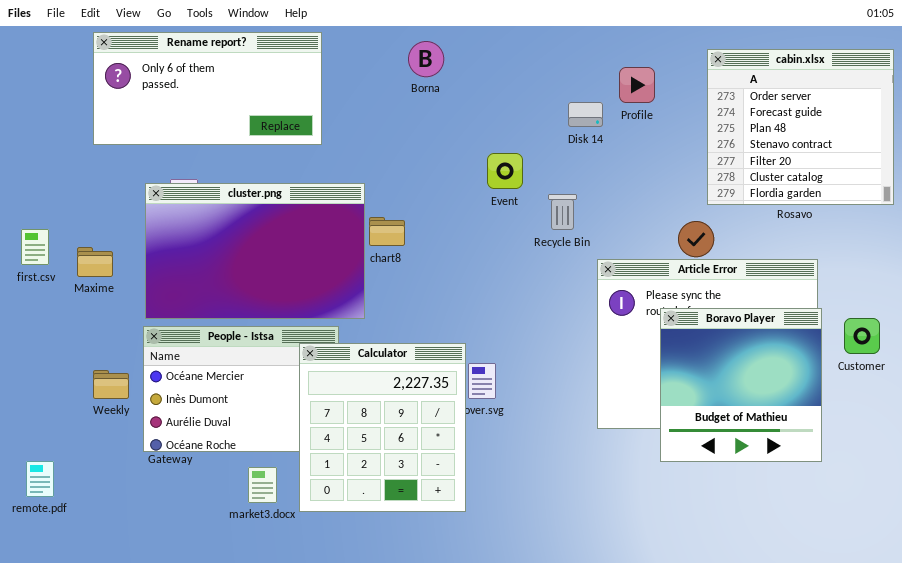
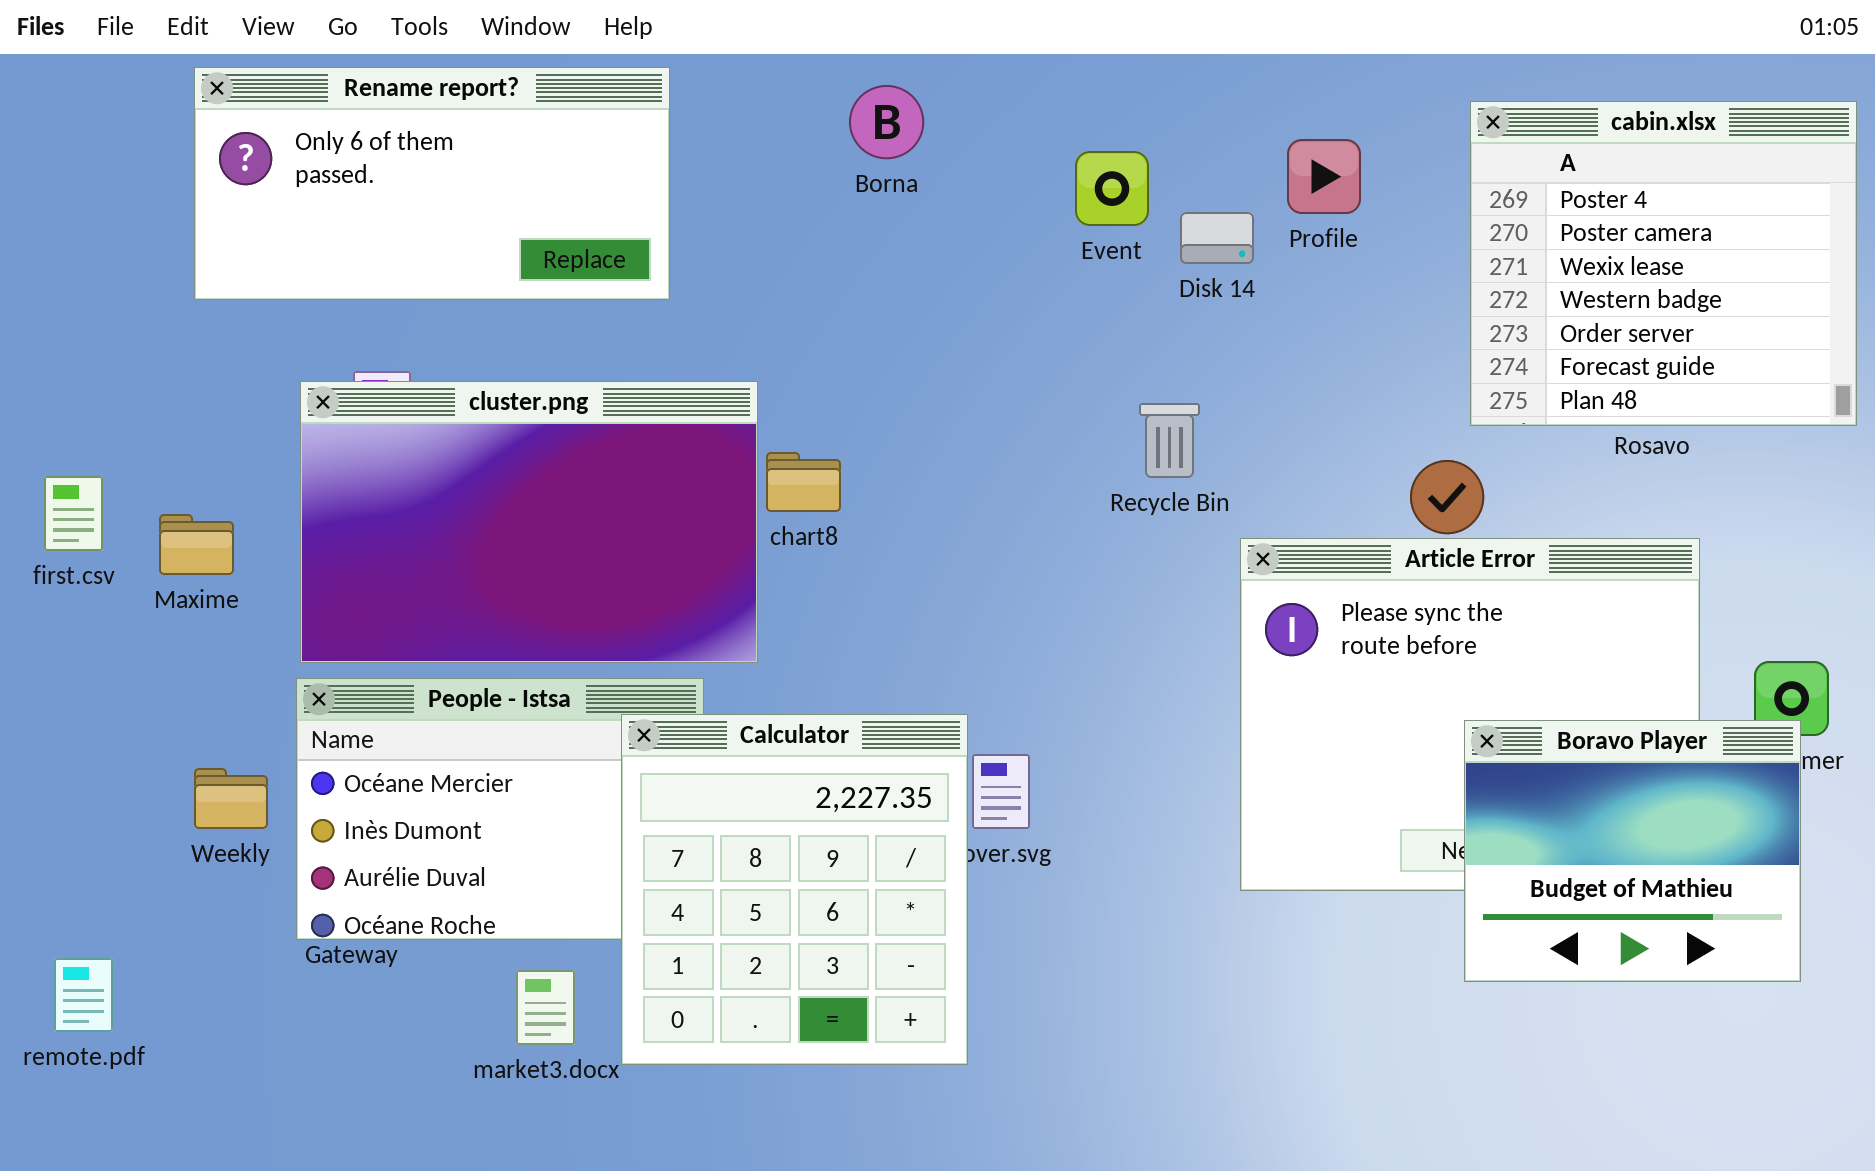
cabin.xlsx: [707,49,894,205] -> [1470,101,1857,426], scrolled up 4 rows
Event: [487,153,523,189] -> [1075,151,1149,226], moved
Boravo Player: [660,308,822,462] -> [1464,720,1801,982], moved, resized

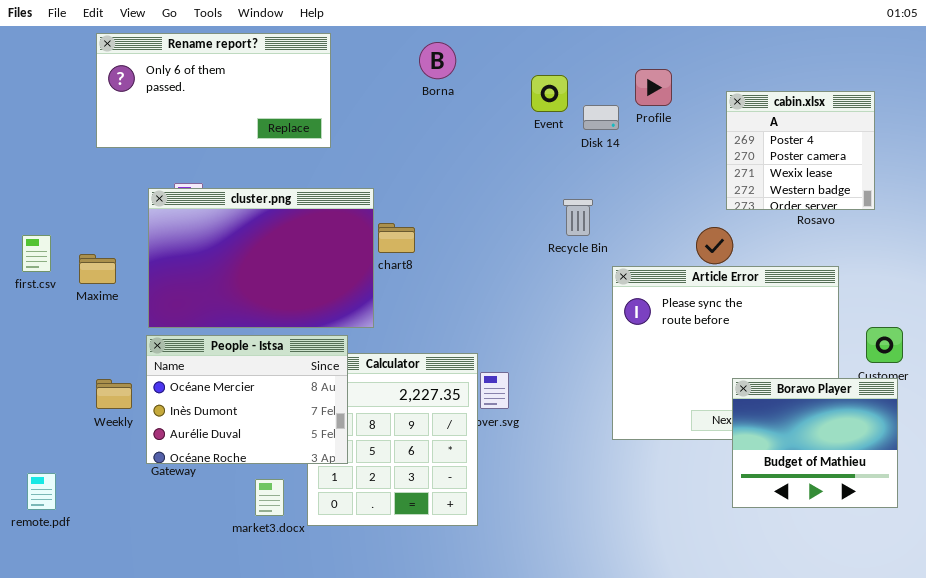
cabin.xlsx: [1470,101,1857,426] -> [726,91,875,210], resized
People - Istsa: [296,678,704,940] -> [146,335,348,464], raised
Boravo Player: [1464,720,1801,982] -> [732,378,898,508], moved

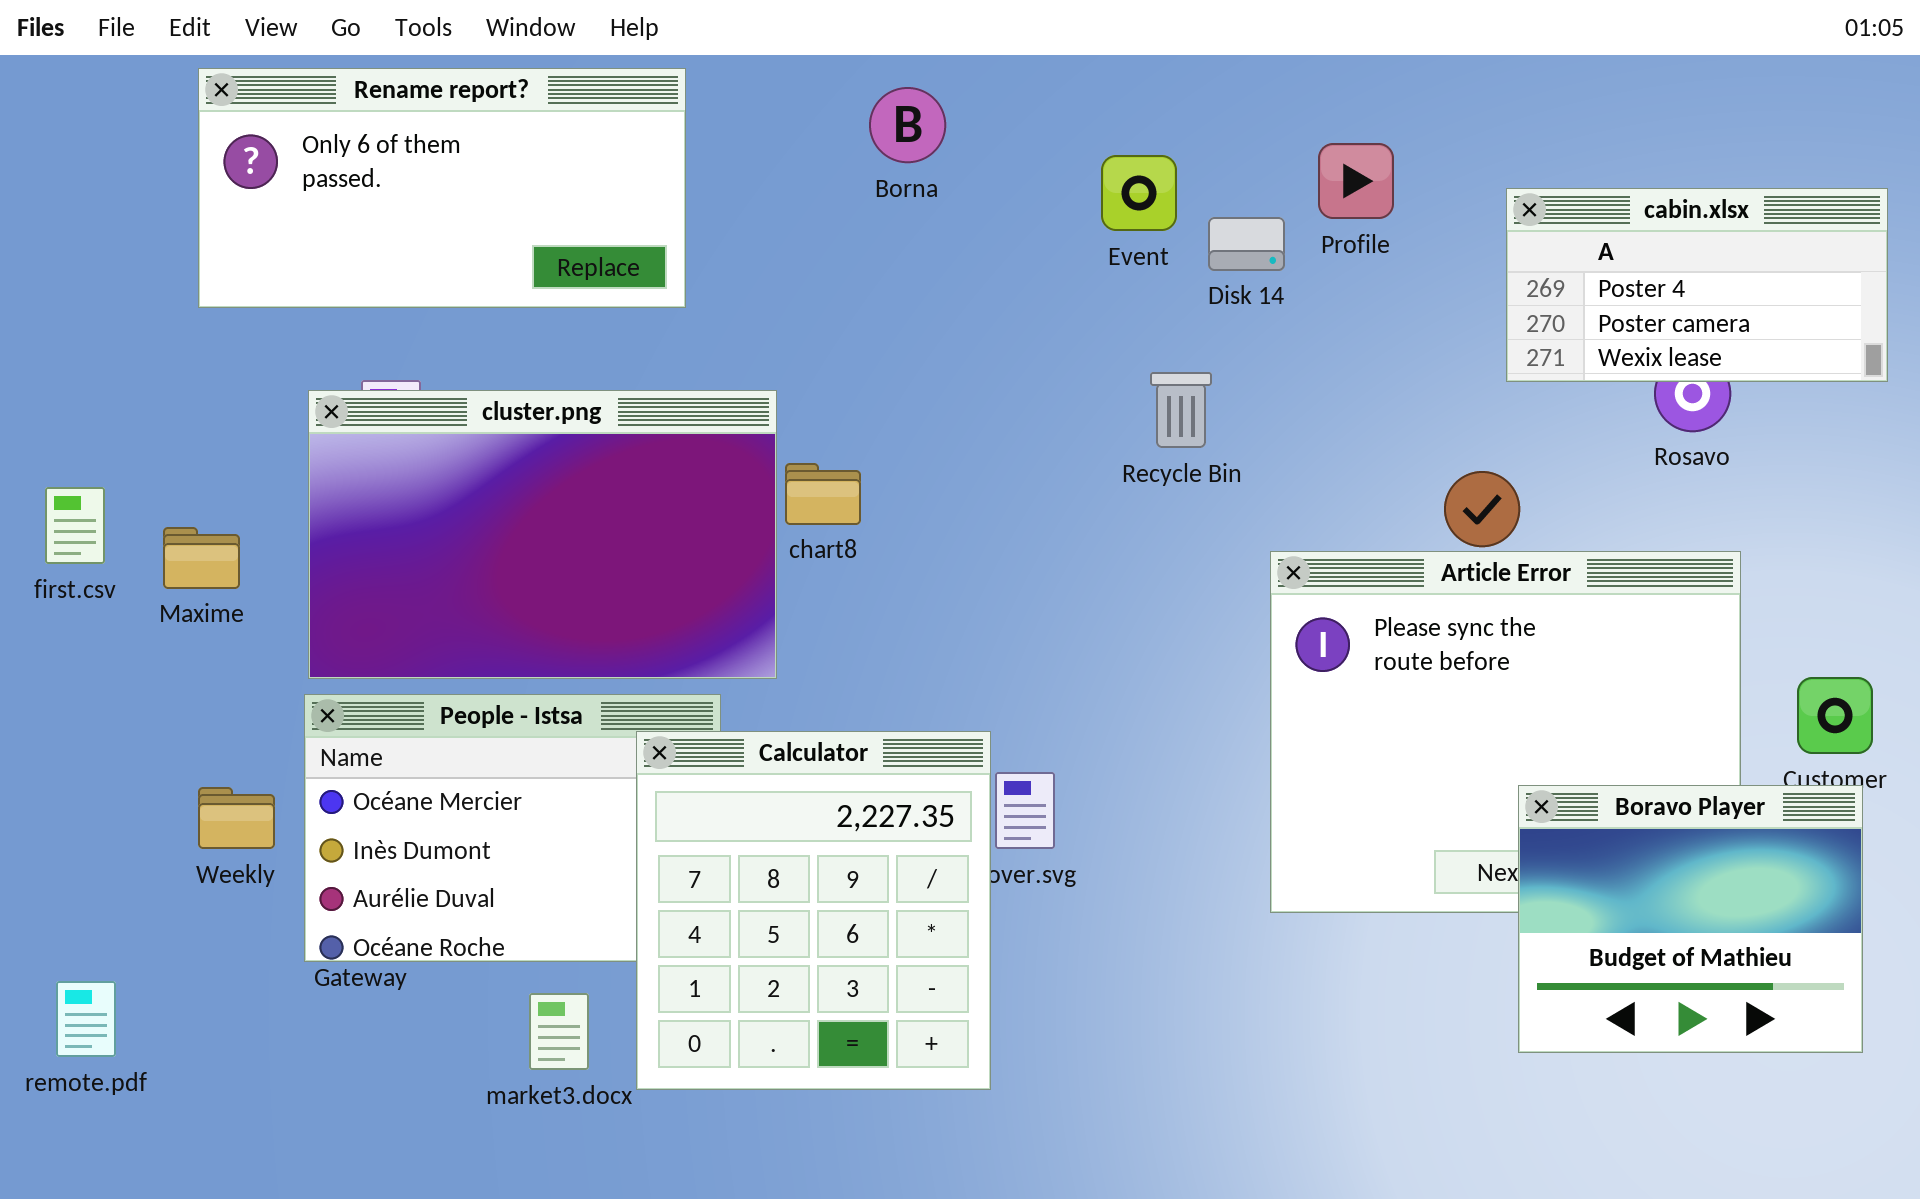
cabin.xlsx: [726,91,875,210] -> [1506,188,1888,382], resized
Recycle Bin: [563,199,593,236] -> [1150,372,1212,448], moved
Calculator: [307,353,478,526] -> [636,731,991,1090], raised

